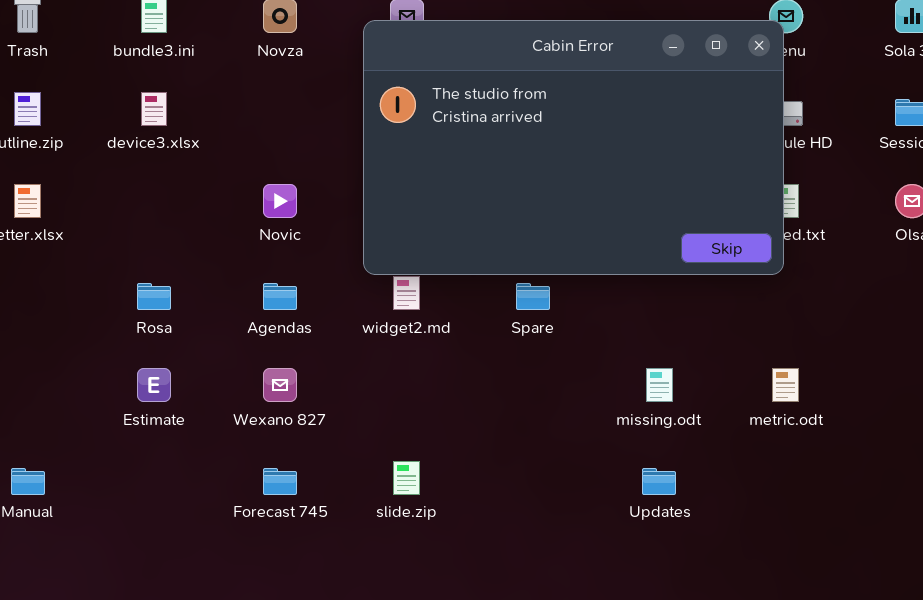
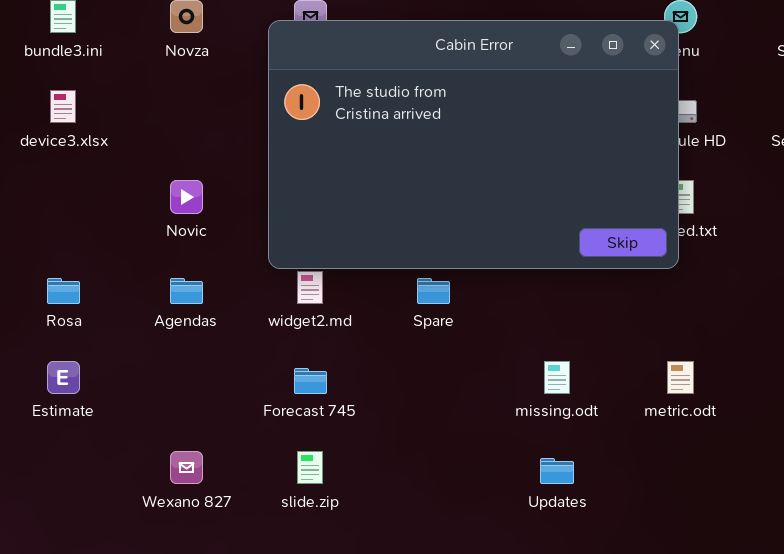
Wexano 827: [263,368,297,402] -> [170,451,203,484], moved
Forecast 745: [263,468,297,495] -> [294,368,327,394], moved

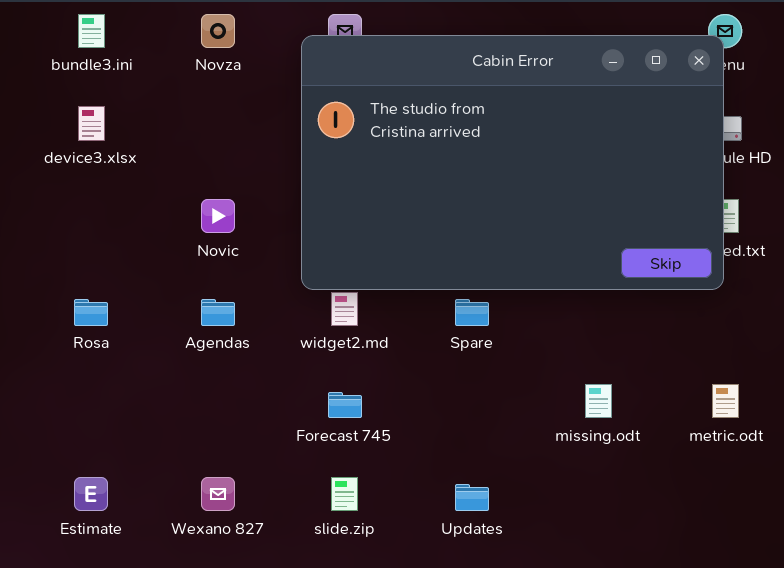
Estimate: [47,361,80,394] -> [74,477,108,511], moved
Updates: [540,458,574,484] -> [455,484,489,511], moved

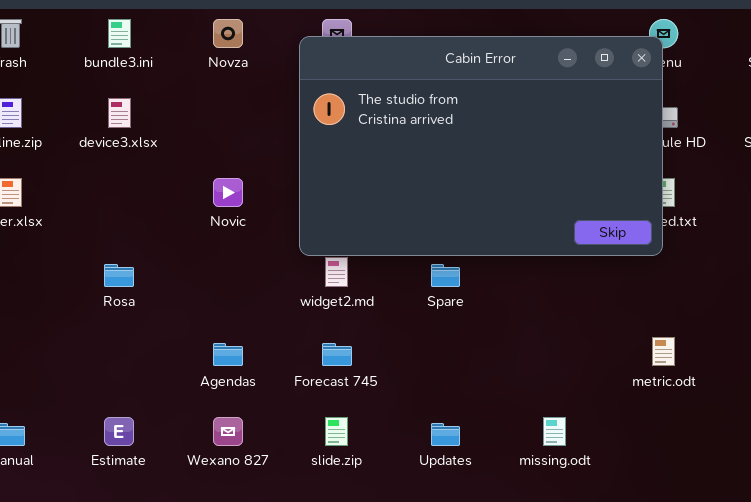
Agendas: [201,299,235,326] -> [213,343,243,366], moved
missing.odt: [585,384,612,418] -> [543,417,566,446], moved

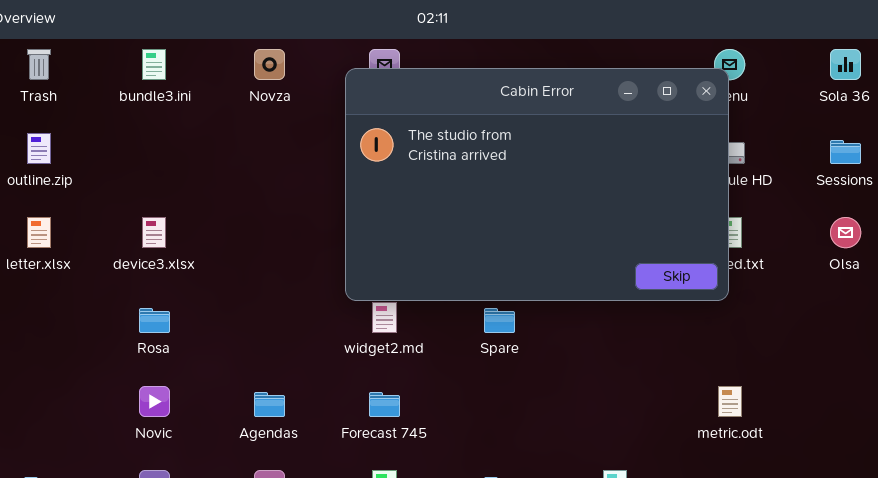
device3.xlsx: [108,98,131,128] -> [142,217,166,248], moved
Novic: [213,178,243,207] -> [139,386,170,417], moved

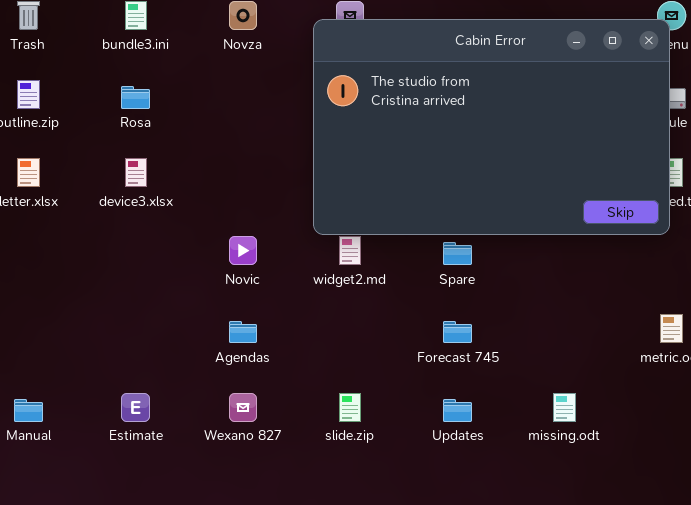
Rosa: [139,308,170,333] -> [121,86,150,109], moved
Novic: [139,386,170,417] -> [229,236,257,265], moved
Forecast 745: [369,392,400,417] -> [443,321,472,343], moved

